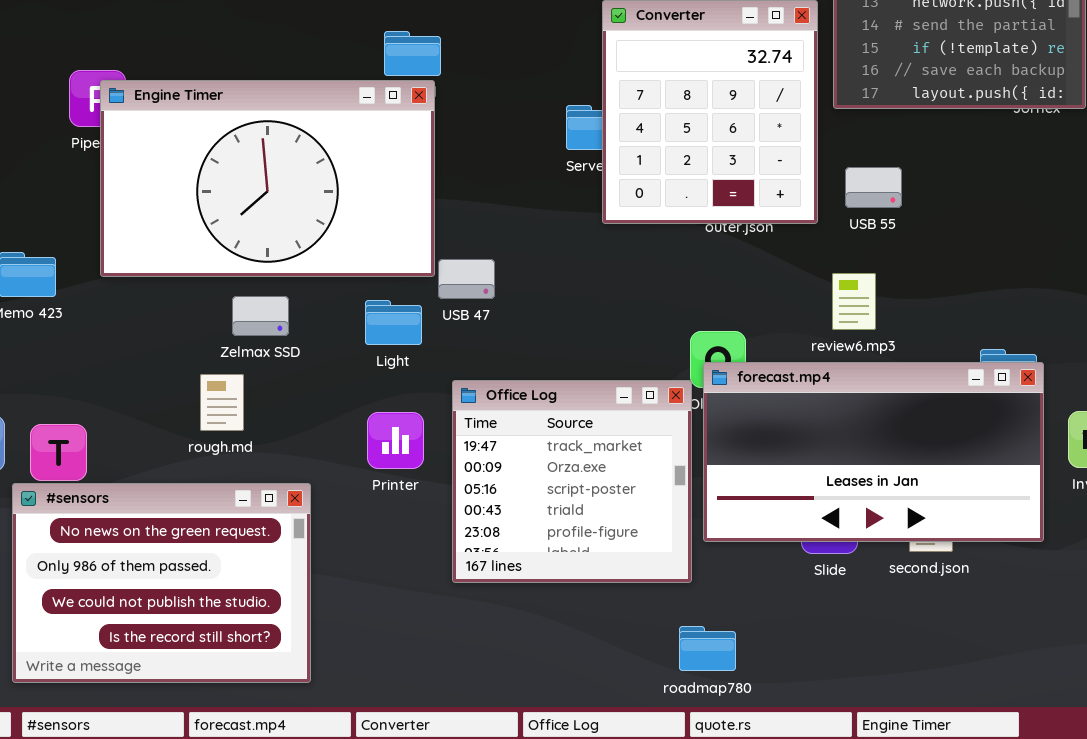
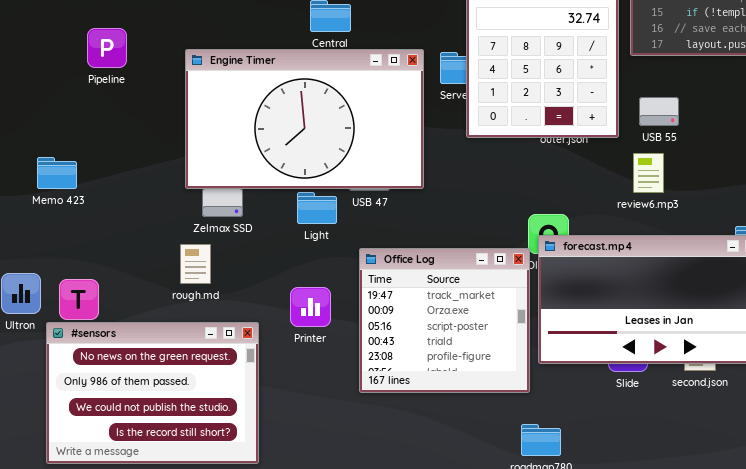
Engine Timer: [100,80,435,277] -> [185,49,424,189], moved
review6.mp3: [832,273,876,330] -> [633,153,664,193], moved
Printer: [367,412,424,469] -> [290,287,331,327], moved

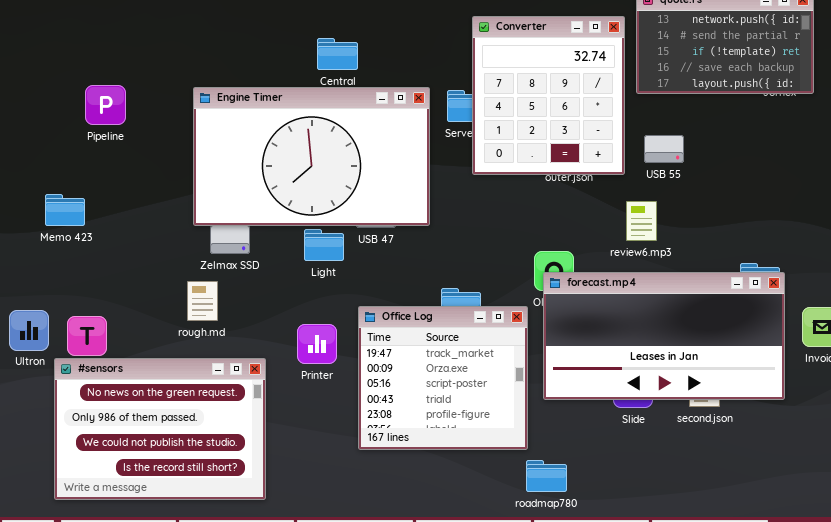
Pipeline: [87,28,127,68] -> [85,85,126,125], moved
review6.mp3: [633,153,664,193] -> [626,201,657,241], moved
Office Log: [359,248,530,393] -> [358,306,528,450], moved

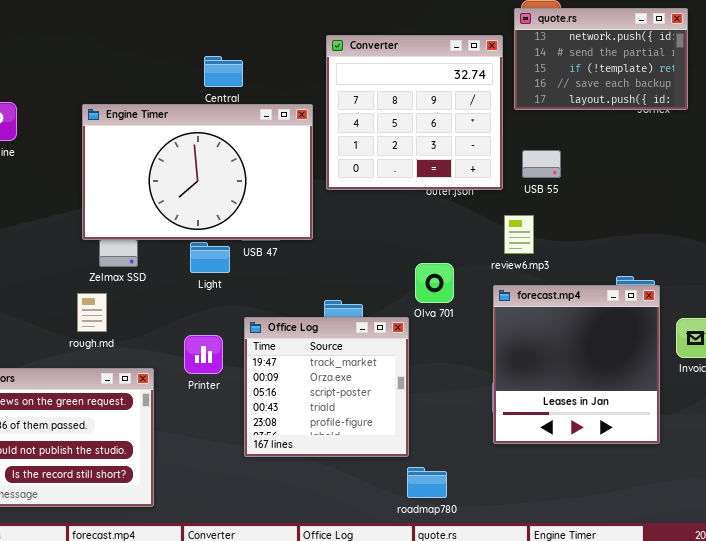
Converter: [472,16,625,175] -> [326,35,503,190], resized
forecast.mp4: [543,272,785,400] -> [493,285,660,444], resized

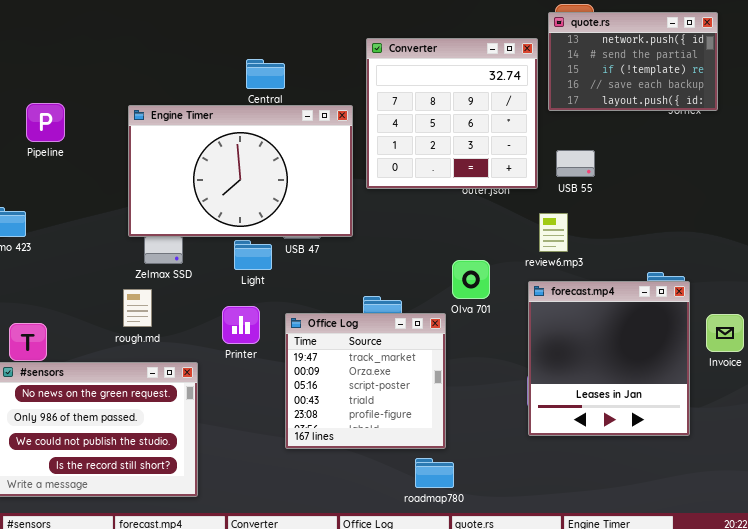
Printer: [184,335,223,374] -> [222,306,260,344], moved
roadmap780: [407,467,447,498] -> [415,458,454,488], moved

